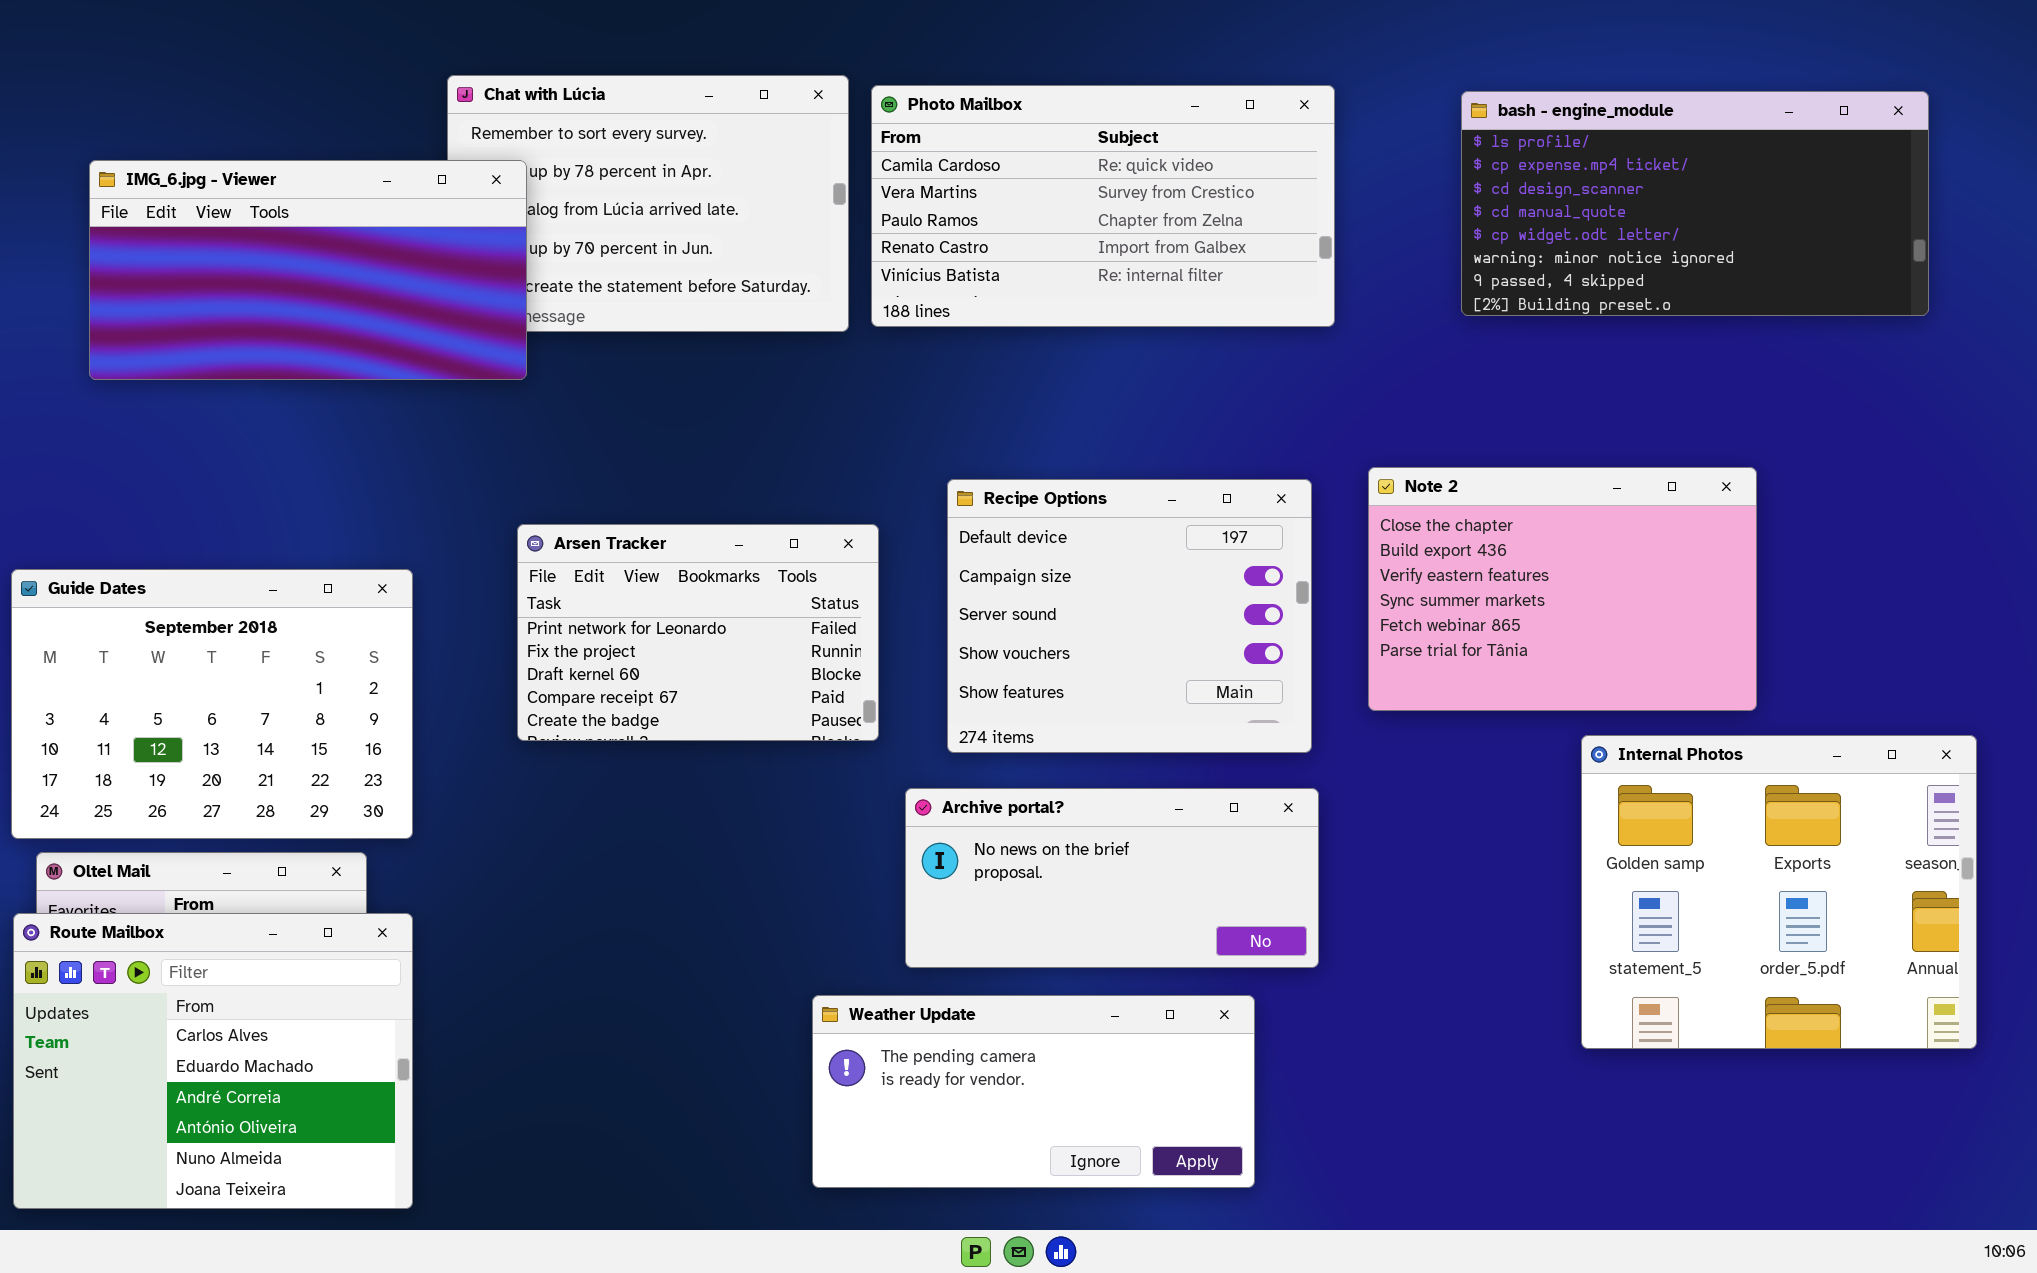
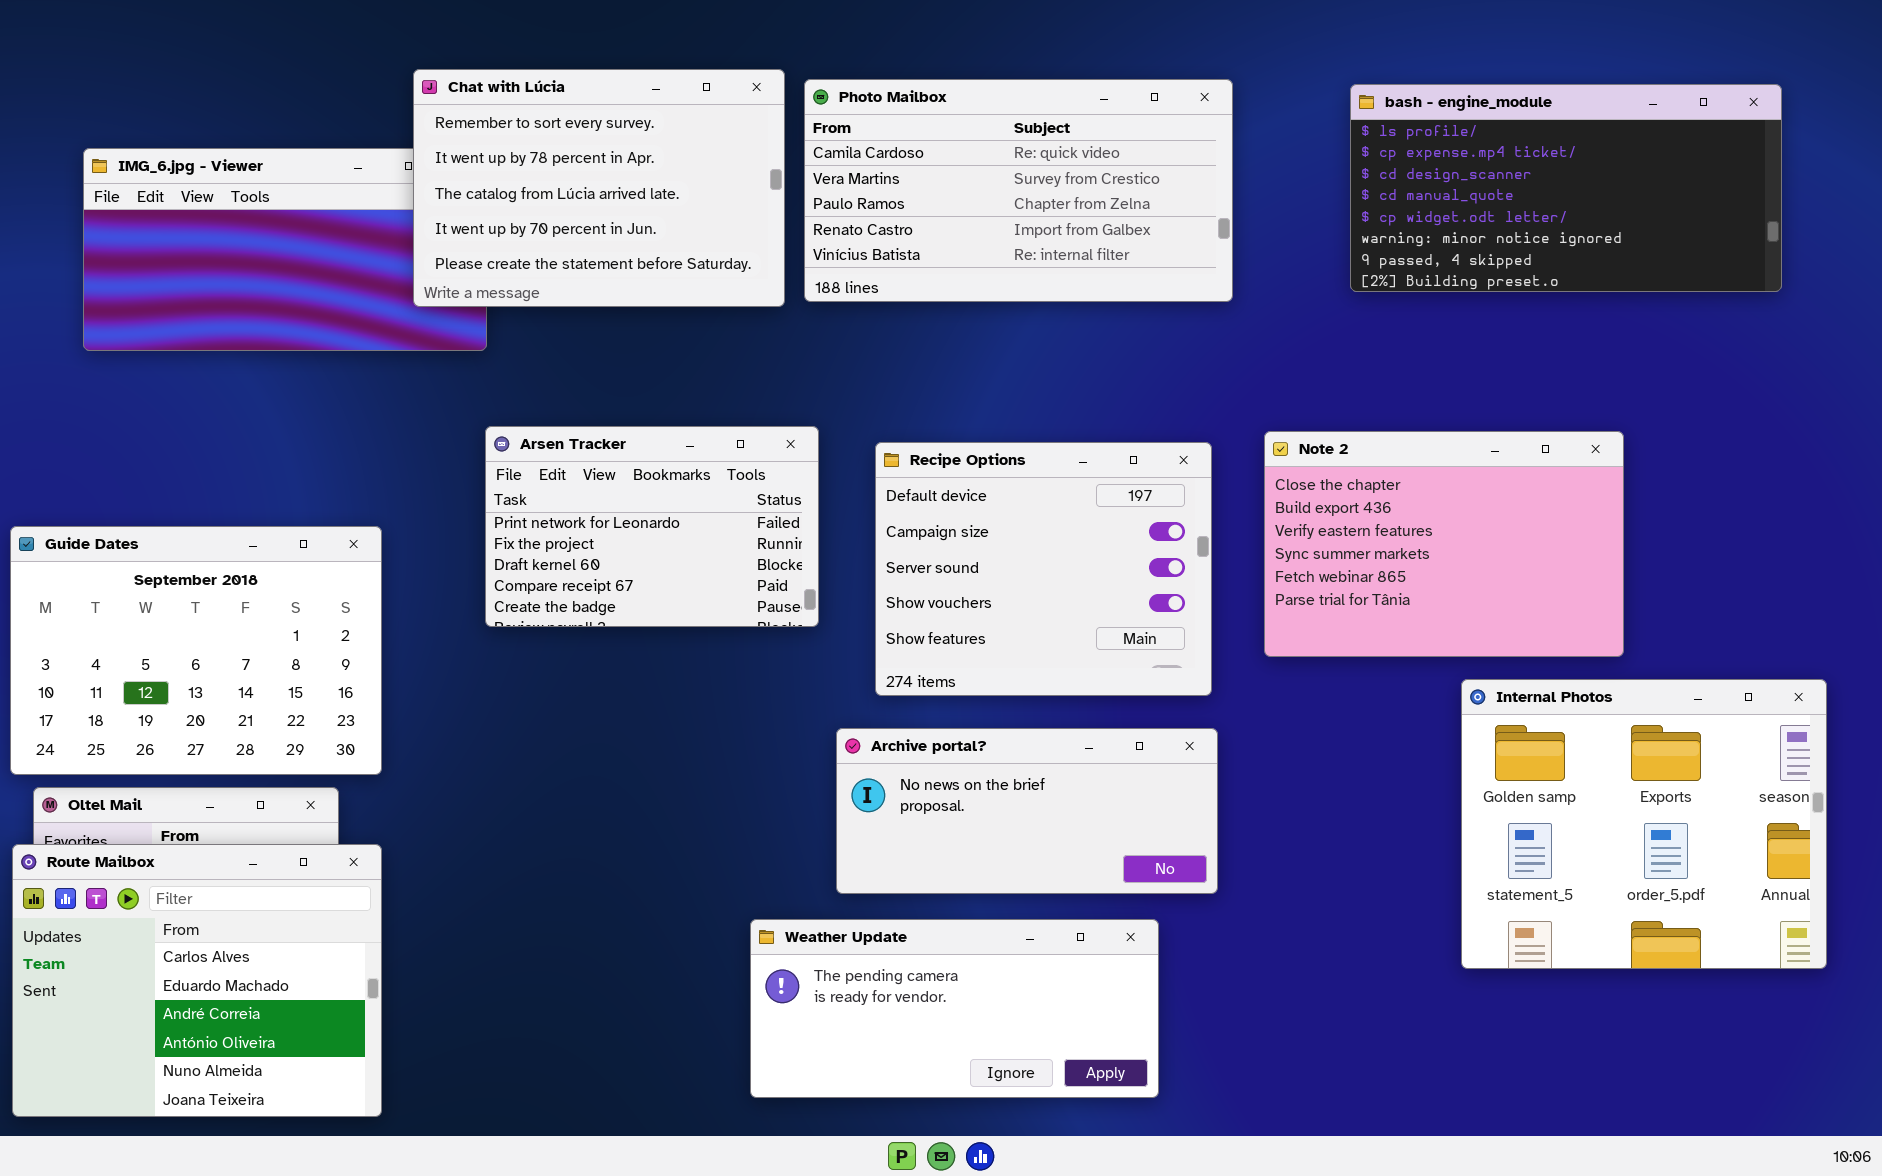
Chat with Lúcia: [447,75,849,332] -> [413,69,785,307], raised
Arsen Tracker: [517,524,879,741] -> [485,426,819,627], moved

